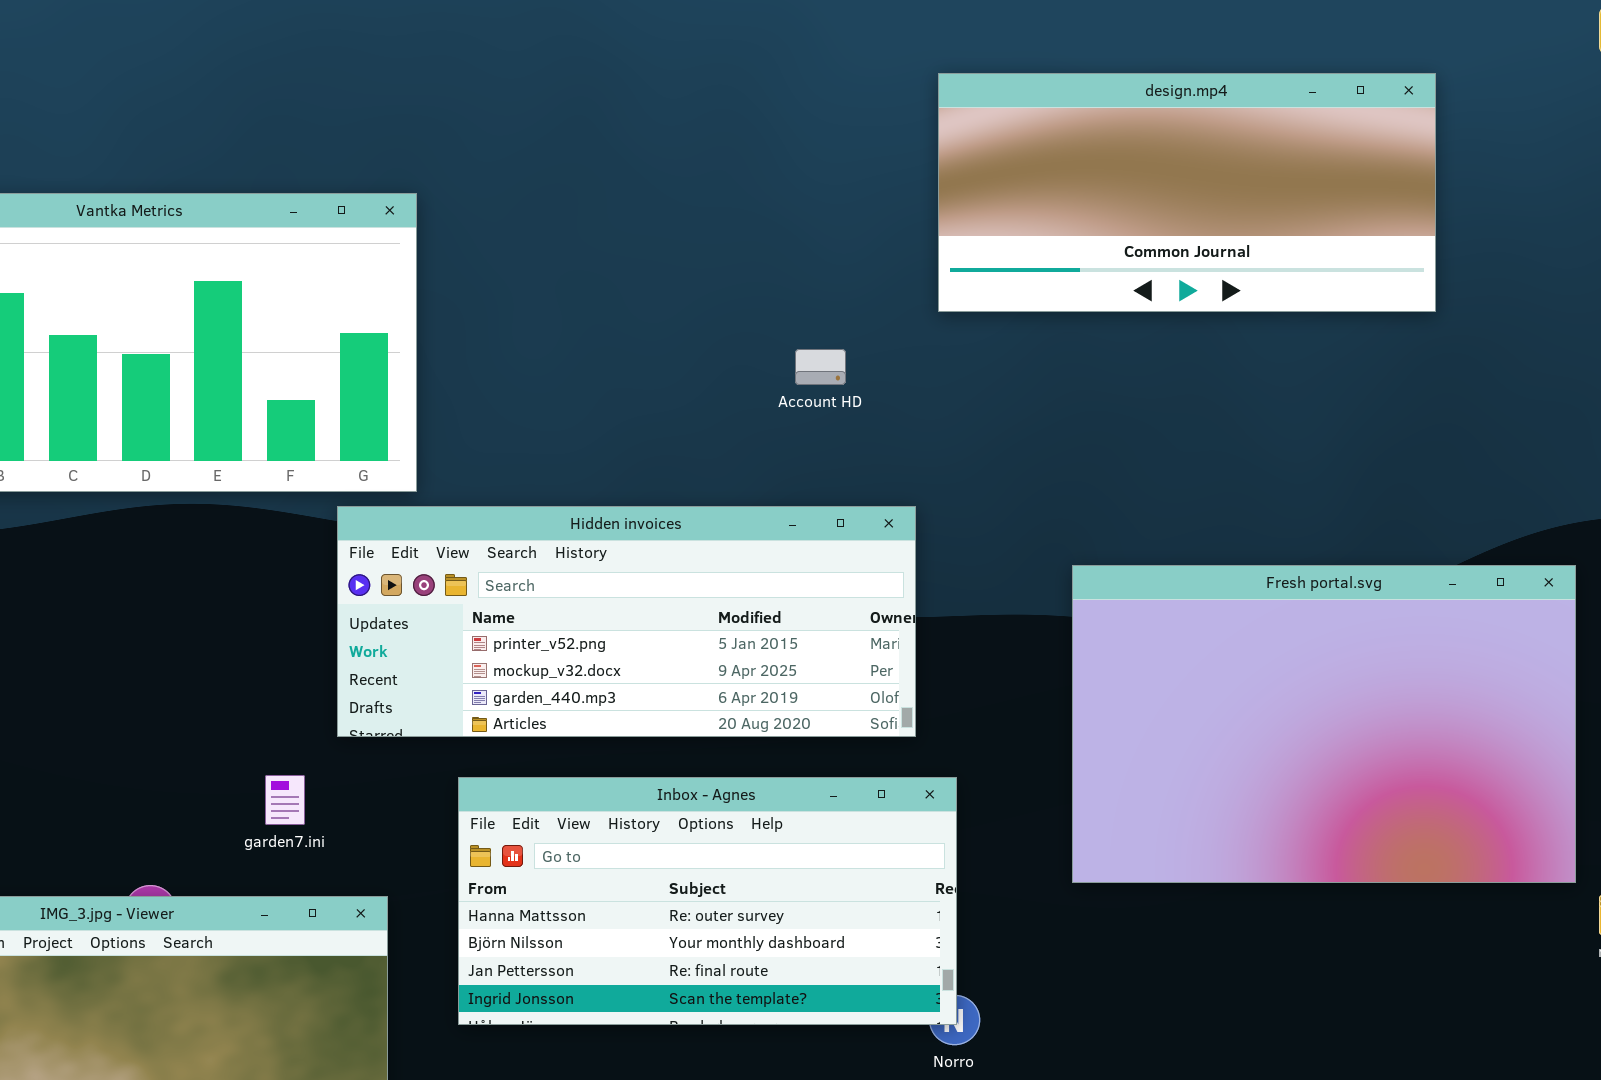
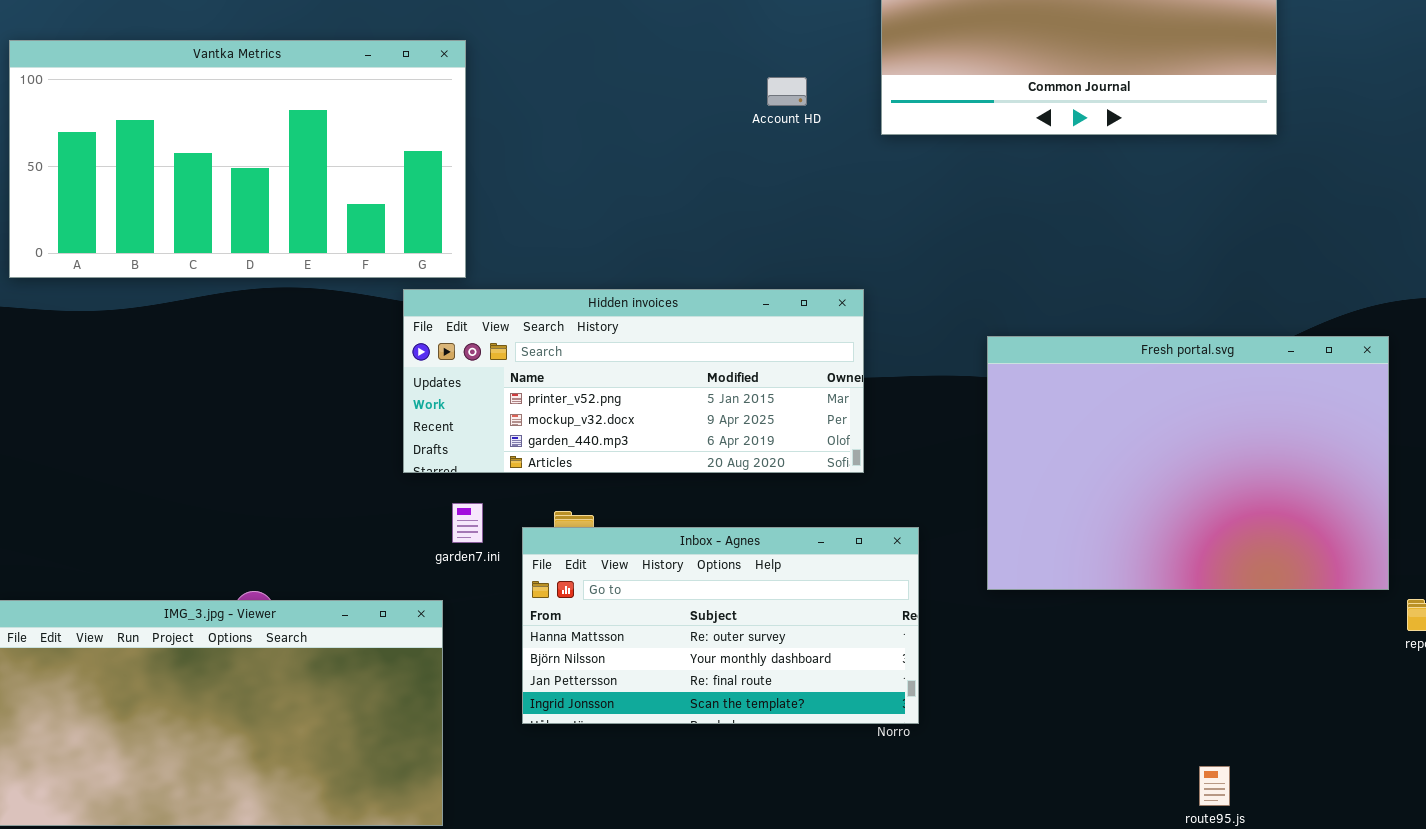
Account HD: [795,349,846,385] -> [767,77,807,106], moved
garden7.ini: [265,775,305,825] -> [452,503,483,543], moved
Inbox - Agnes: [458,777,957,1025] -> [522,527,919,724], moved

